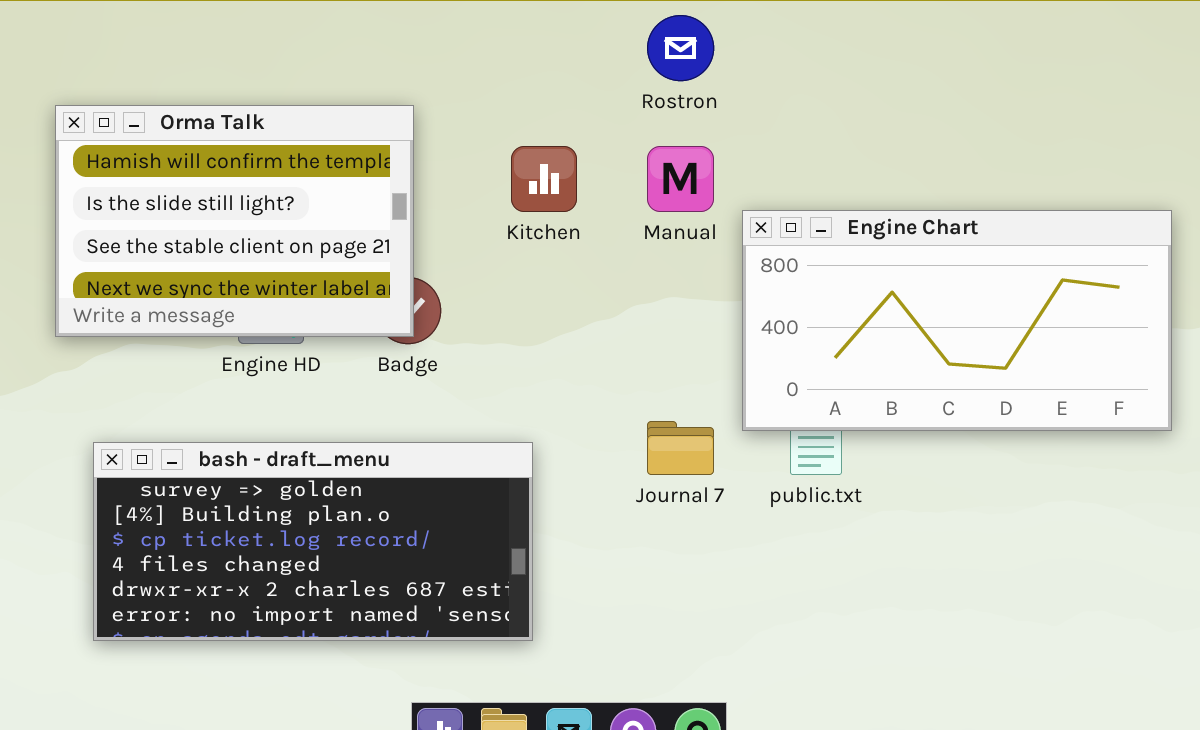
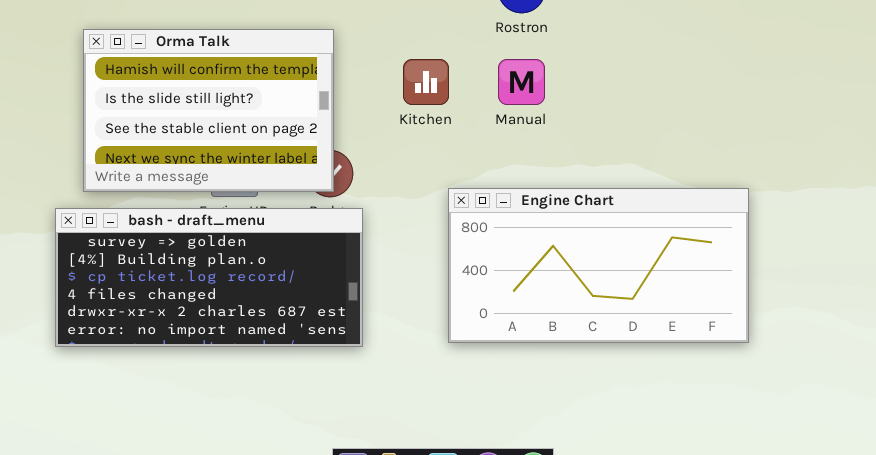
Engine Chart: [742,210,1172,431] -> [448,188,749,343], moved
bash - draft_menu: [93,442,533,641] -> [55,208,363,347], moved

